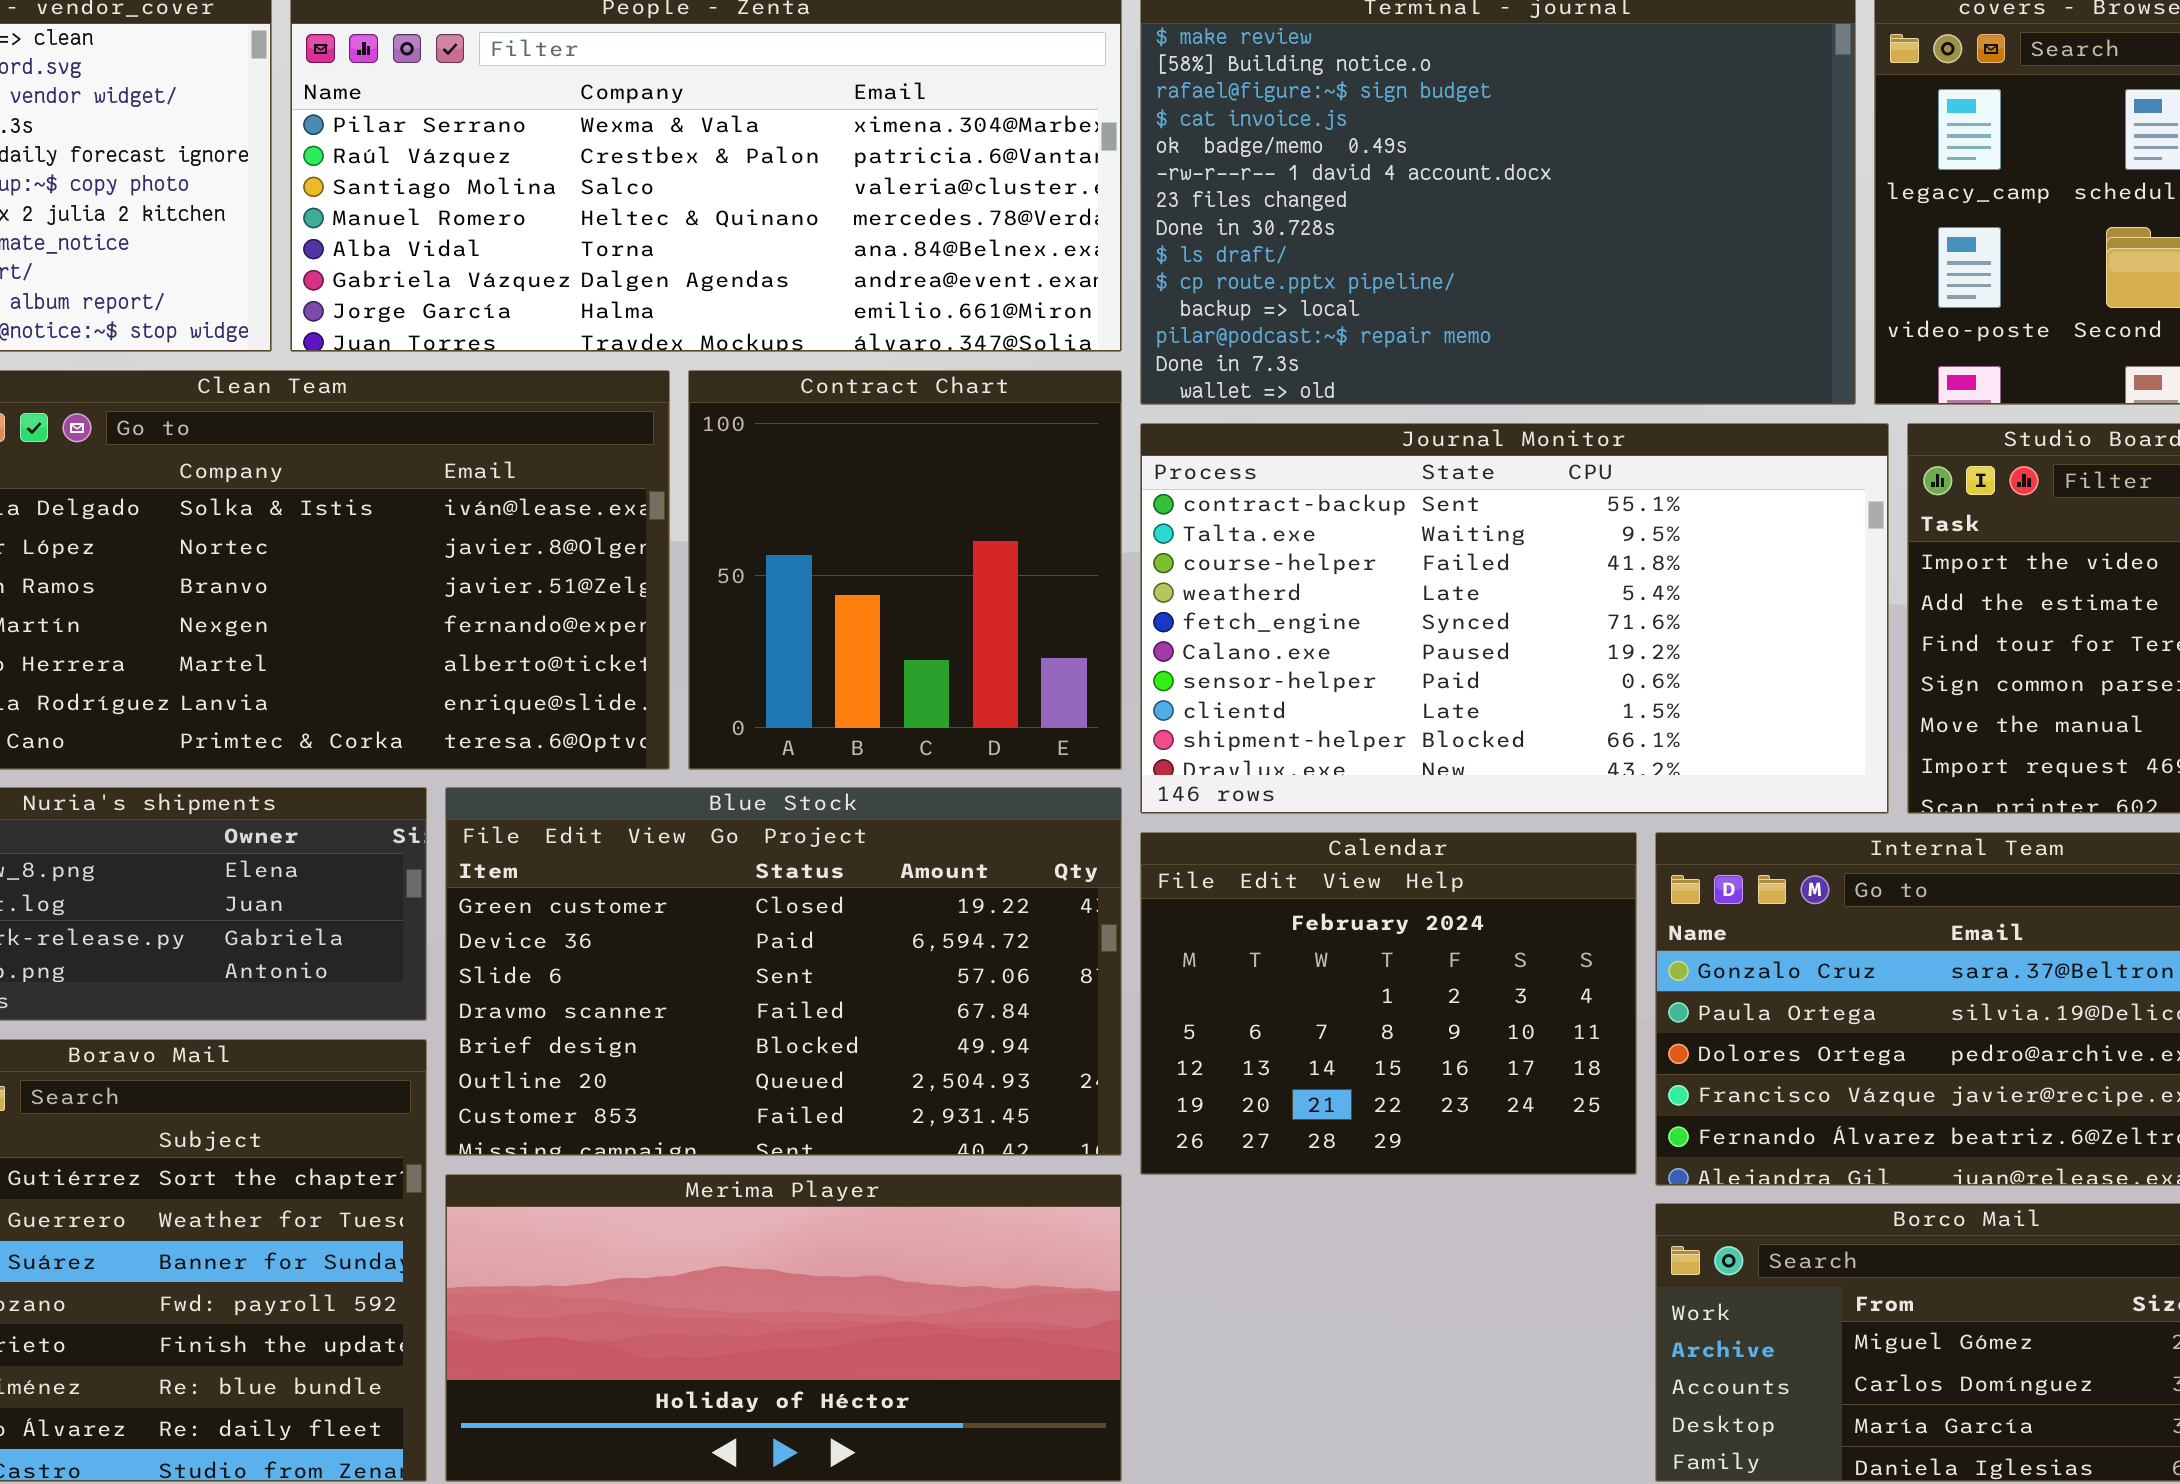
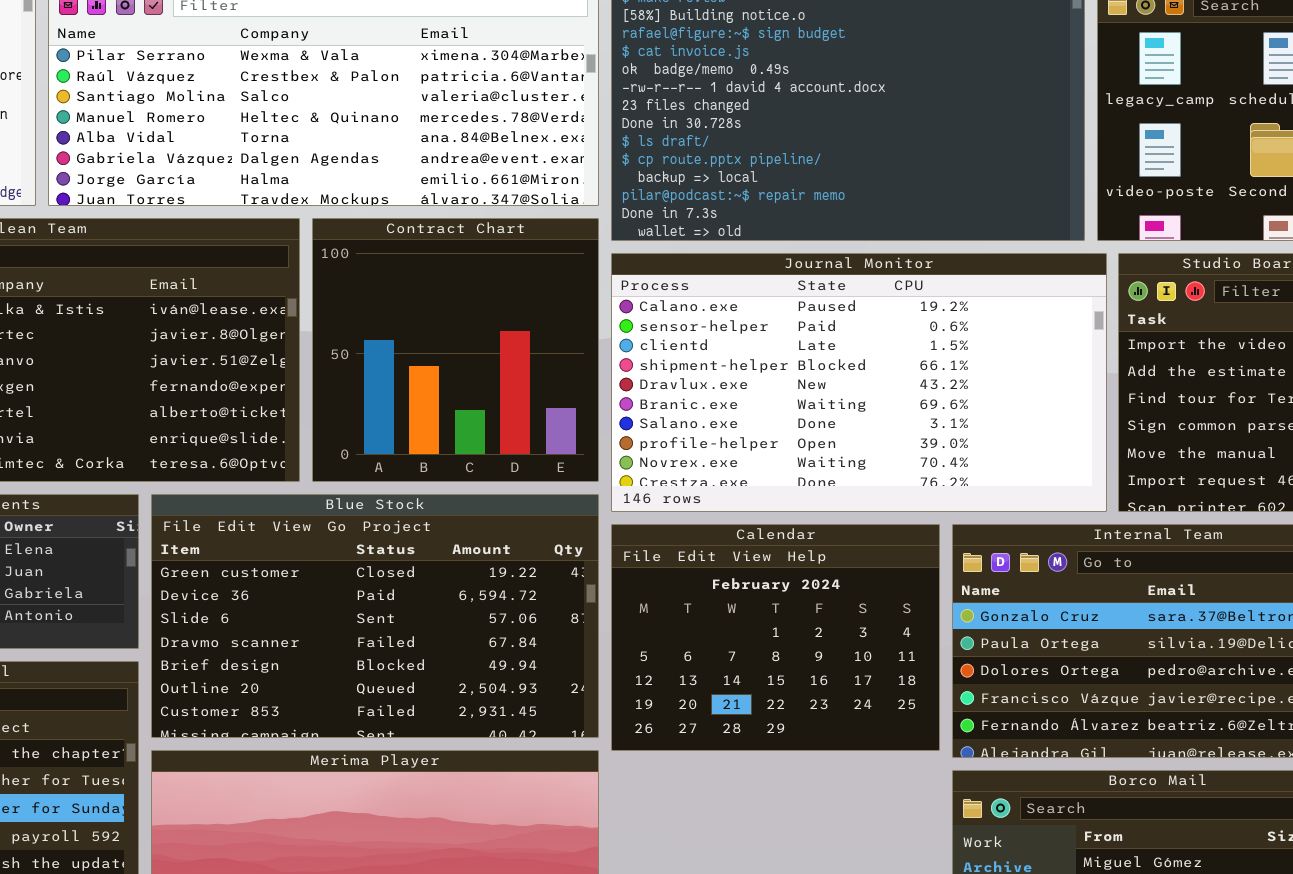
Journal Monitor: [1140,423,1889,814] -> [611,253,1107,512], scrolled down 5 rows

